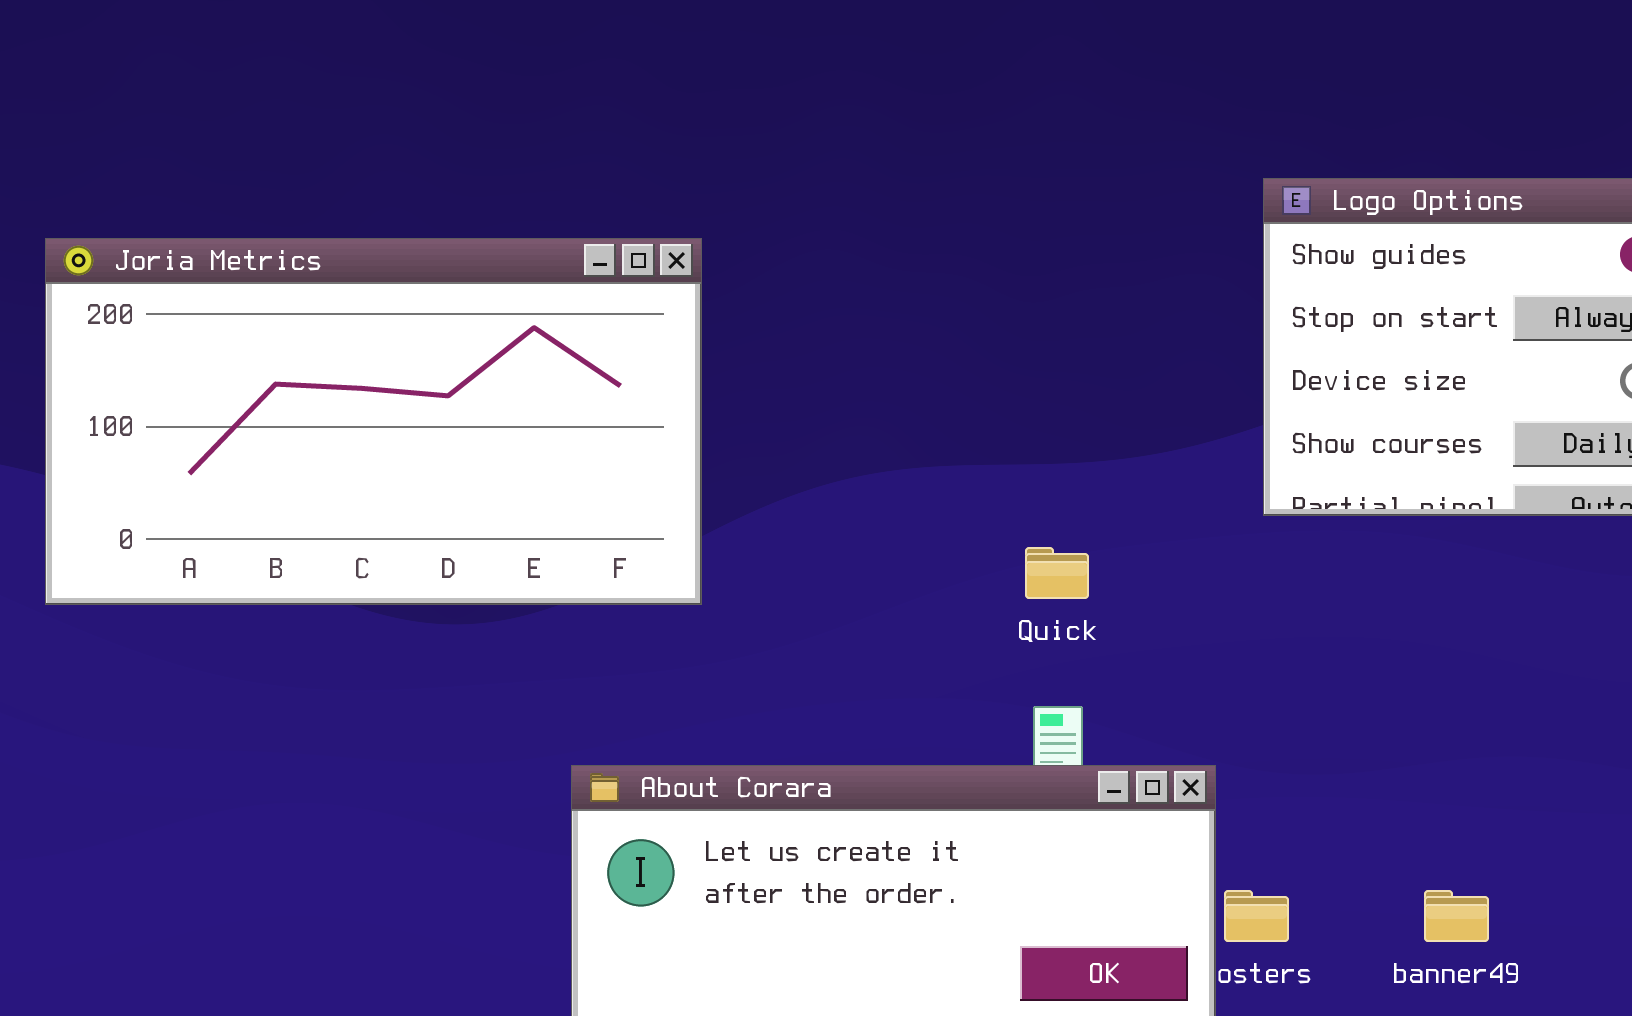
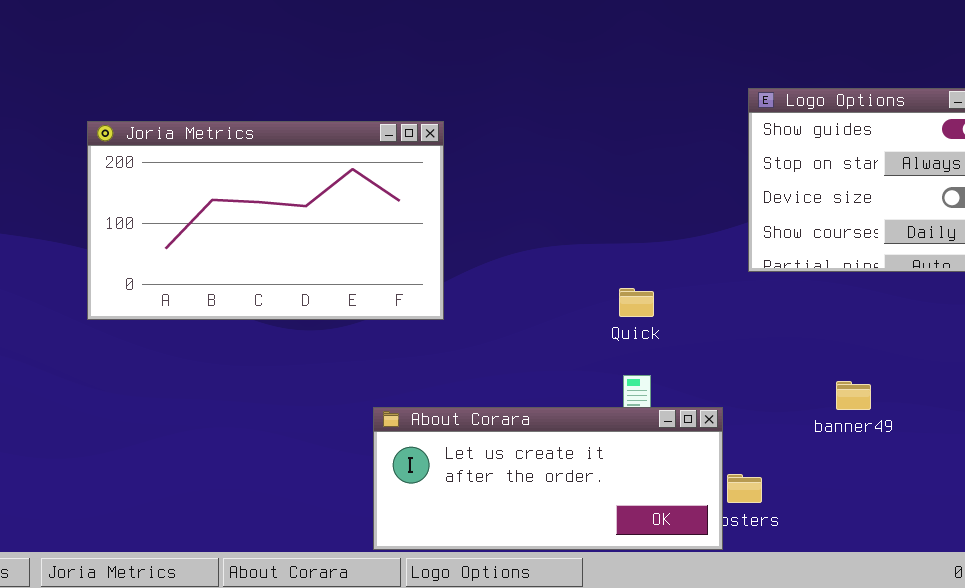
banner49: [1424,890,1489,942] -> [836,381,871,410], moved

